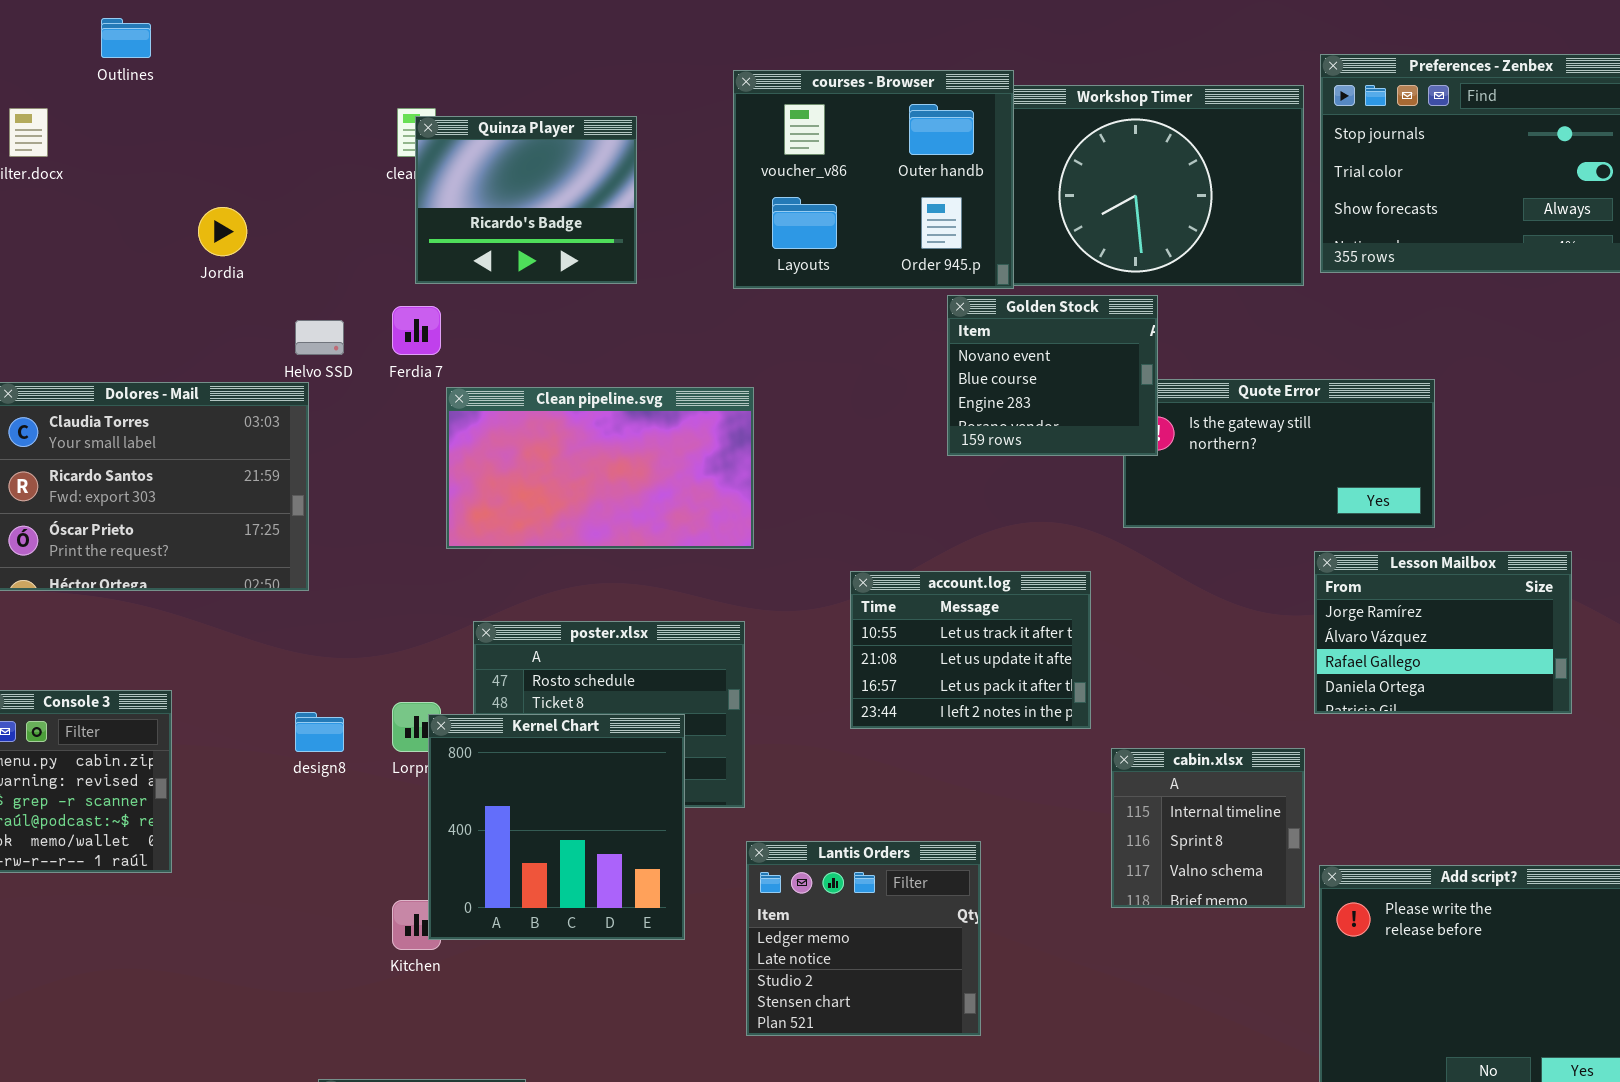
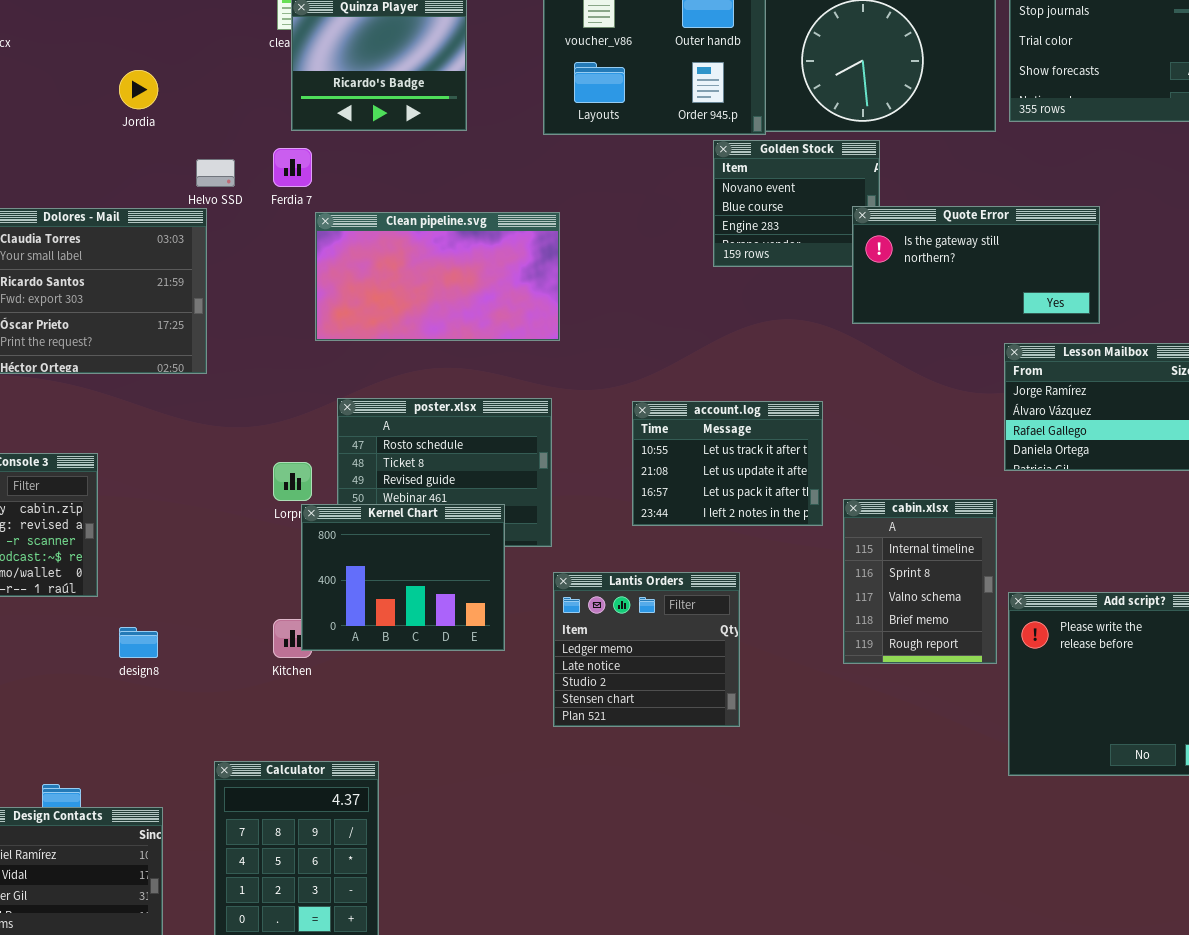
Quote Error: [1123,379,1435,528] -> [852,206,1100,324], raised
account.log: [850,571,1091,729] -> [632,401,823,526], moved
design8: [295,712,344,752] -> [119,627,158,658], moved
Kernel Chart: [428,714,685,940] -> [301,504,505,651], resized
cabin.xlsx: [1111,748,1305,908] -> [843,499,997,664], resized

